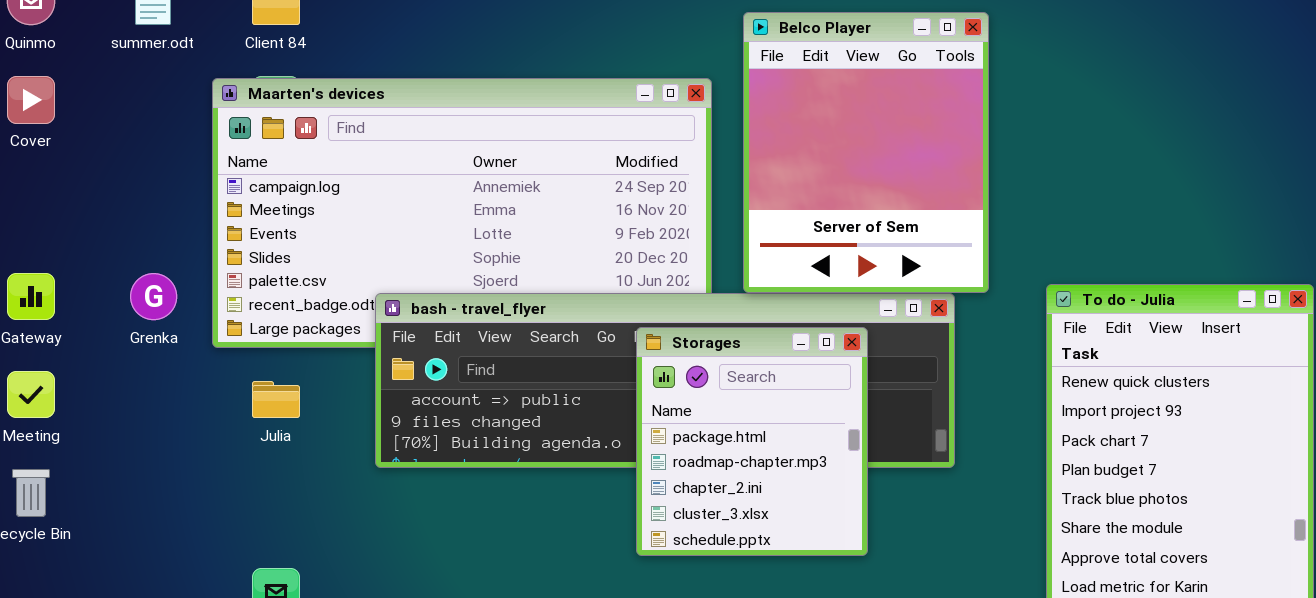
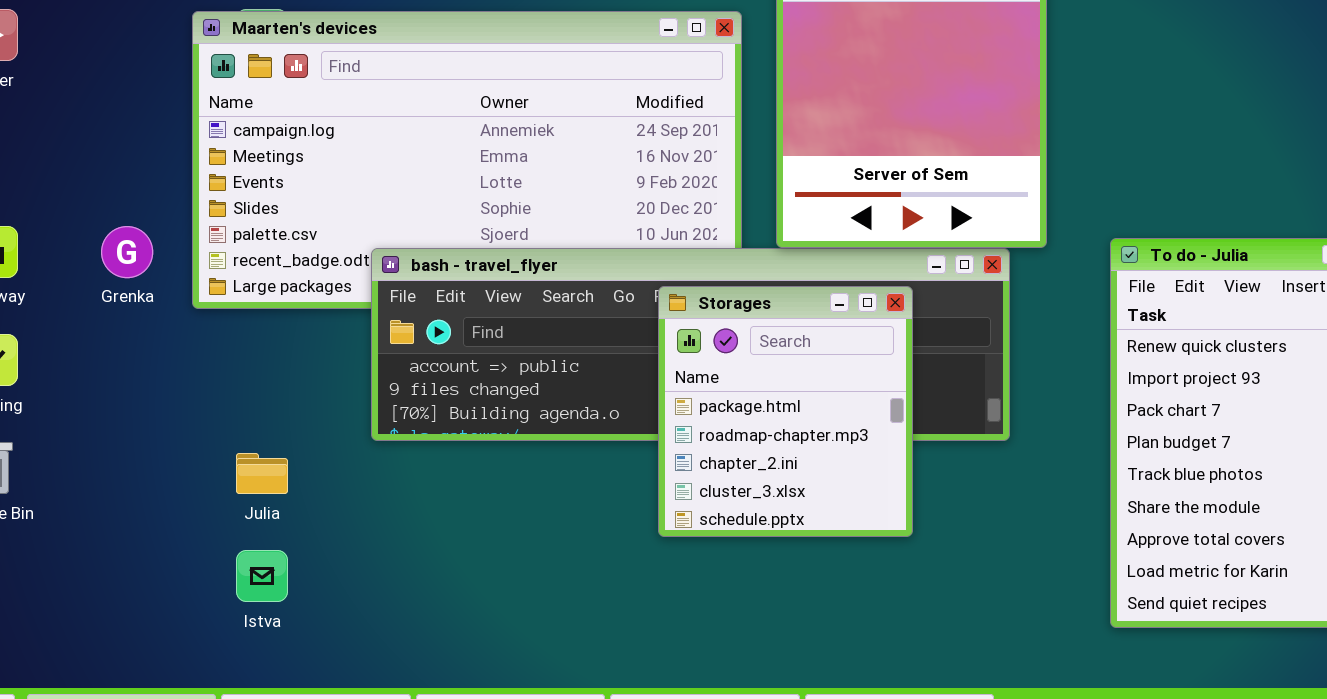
Julia: [252,381,300,418] -> [236,453,288,494], moved

